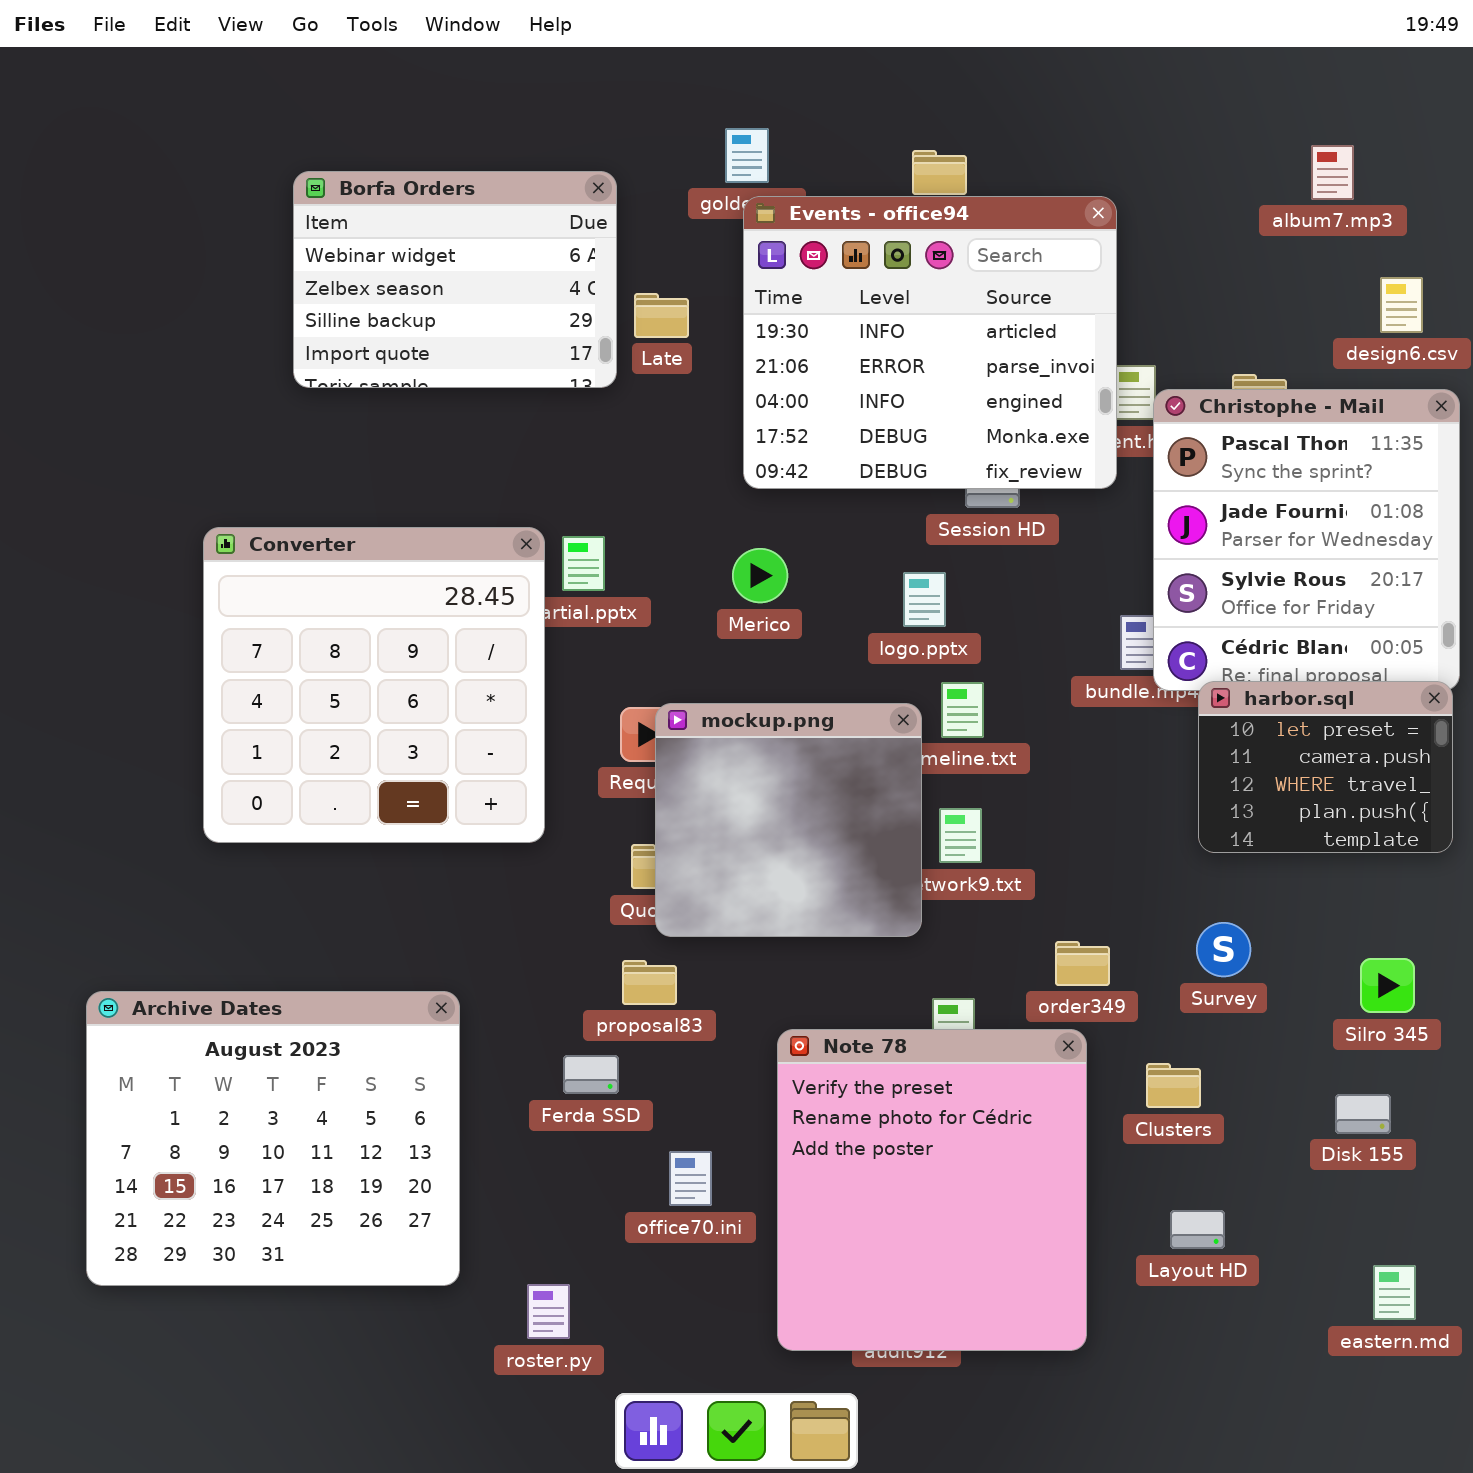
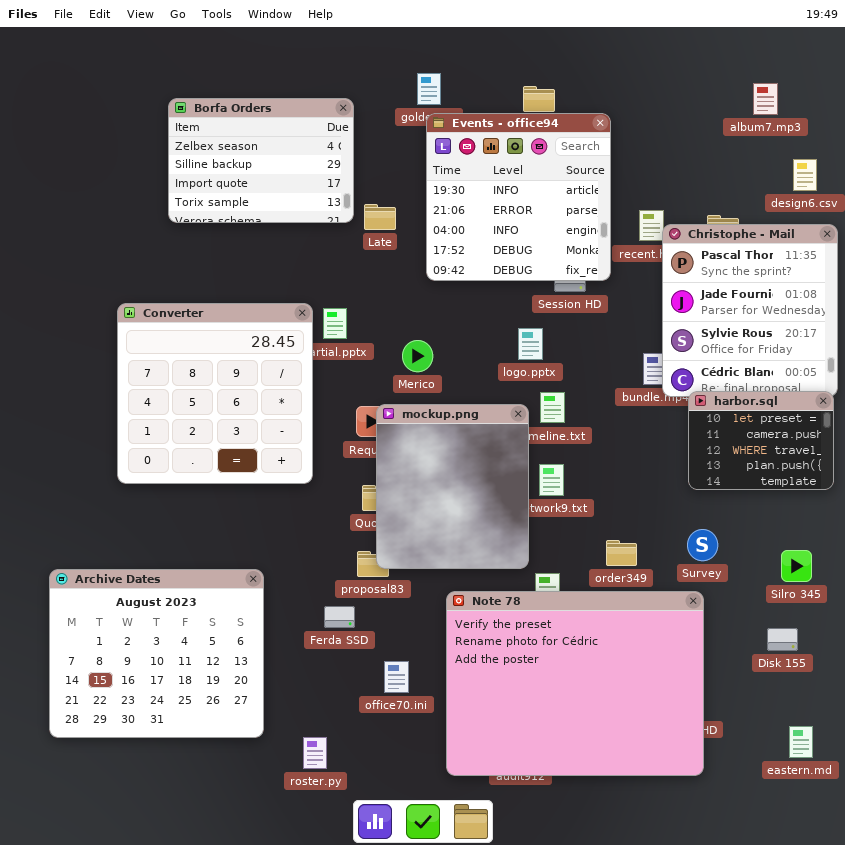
Borfa Orders: [293,171,617,388] -> [168,98,354,223], scrolled down 1 row
Events - office94: [743,196,1117,489] -> [426,113,611,281], resized
Late: [634,293,689,338] -> [364,204,396,230], moved
Merico: [732,548,788,603] -> [402,340,433,372], moved
mockup.png: [655,703,922,937] -> [376,404,529,569], resized
Note 78: [777,1029,1087,1351] -> [446,591,704,776], resized

